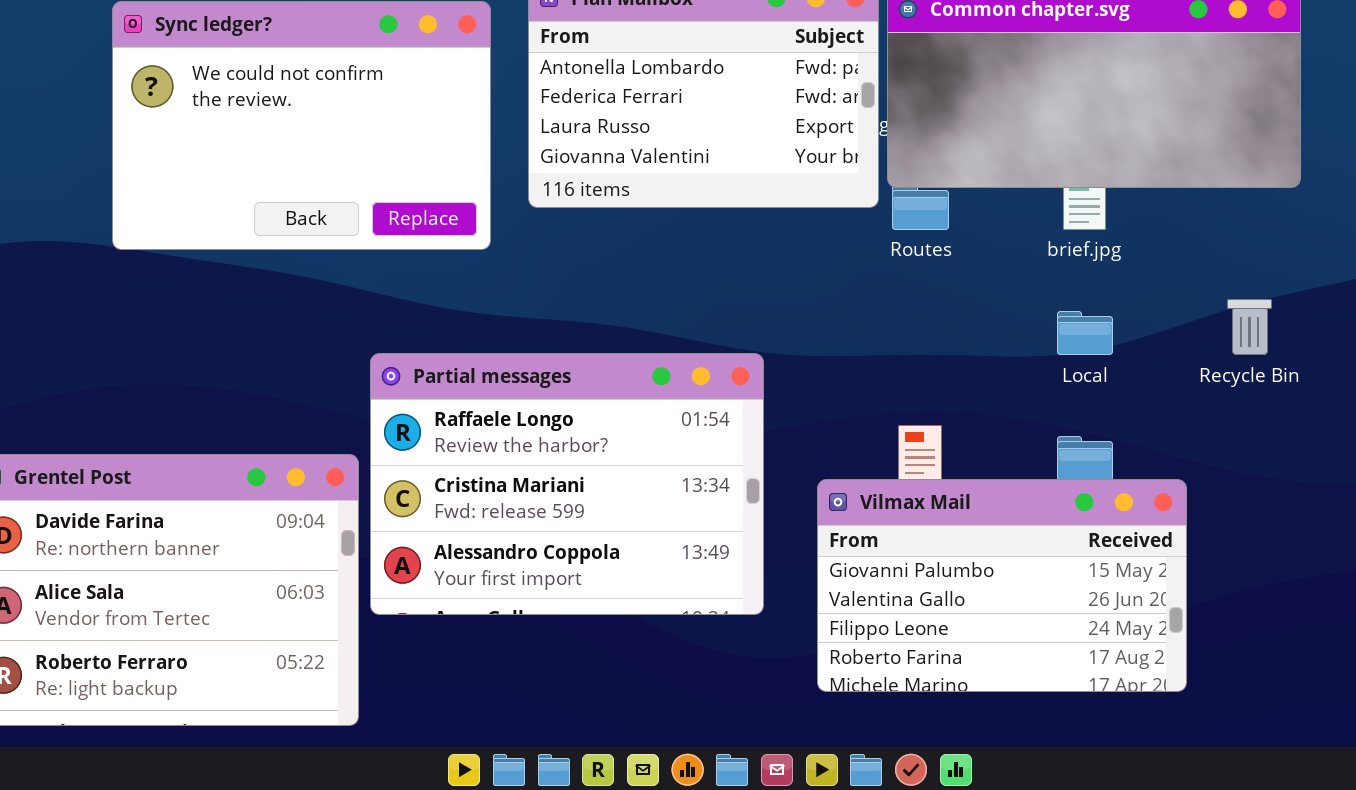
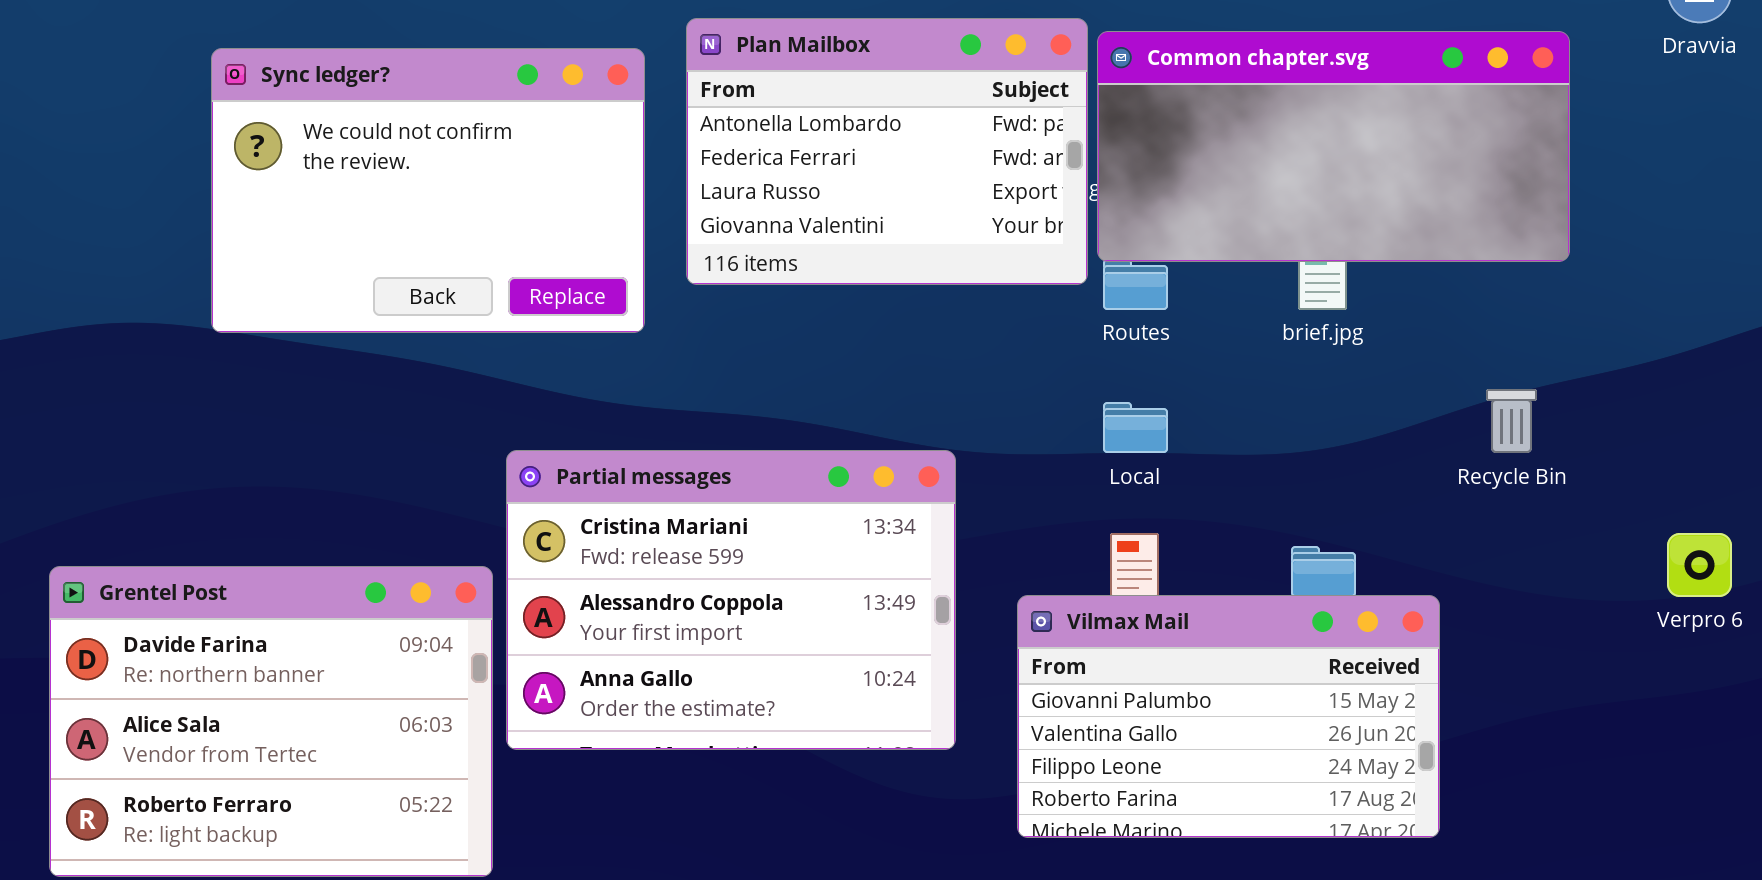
Local: [1057,311,1113,355] -> [1103,402,1168,453], moved
Partial messages: [370,353,764,615] -> [506,450,956,750], scrolled down 1 row

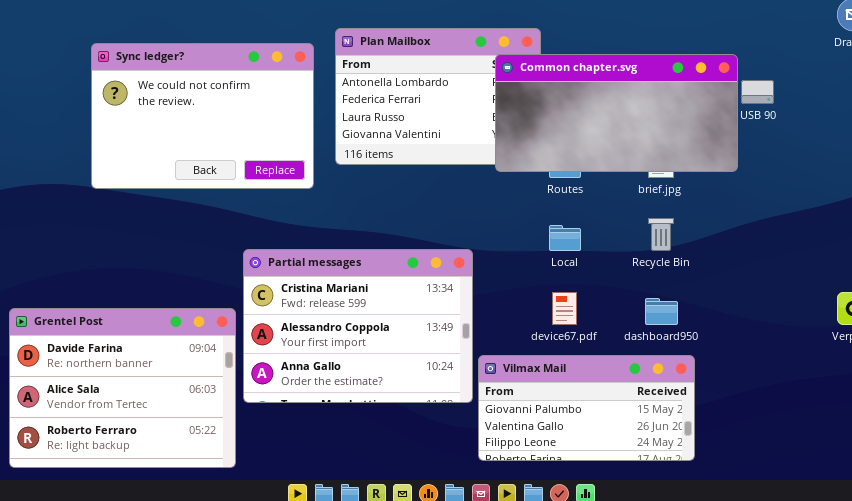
Common chapter.svg: [1097,31,1570,262] -> [495,54,738,172], moved
Recycle Bin: [1486,389,1537,453] -> [648,218,674,251], moved
Vilmax Mail: [1017,595,1440,838] -> [478,355,695,461], moved, resized

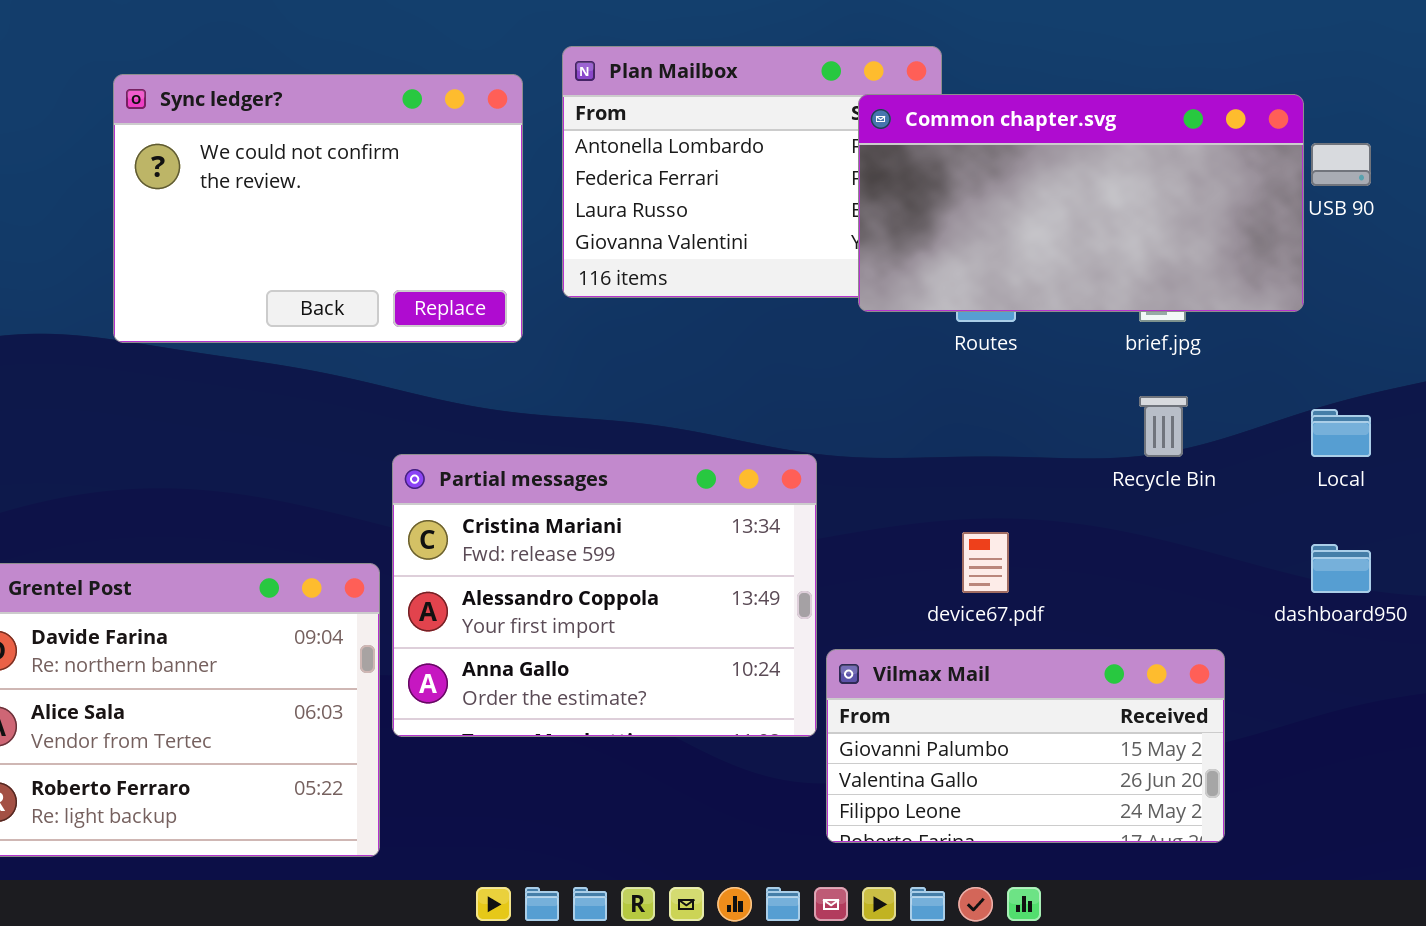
Local: [549,225,581,251] -> [1311,409,1371,457], moved
dashboard950: [645,298,678,325] -> [1311,544,1371,593], moved

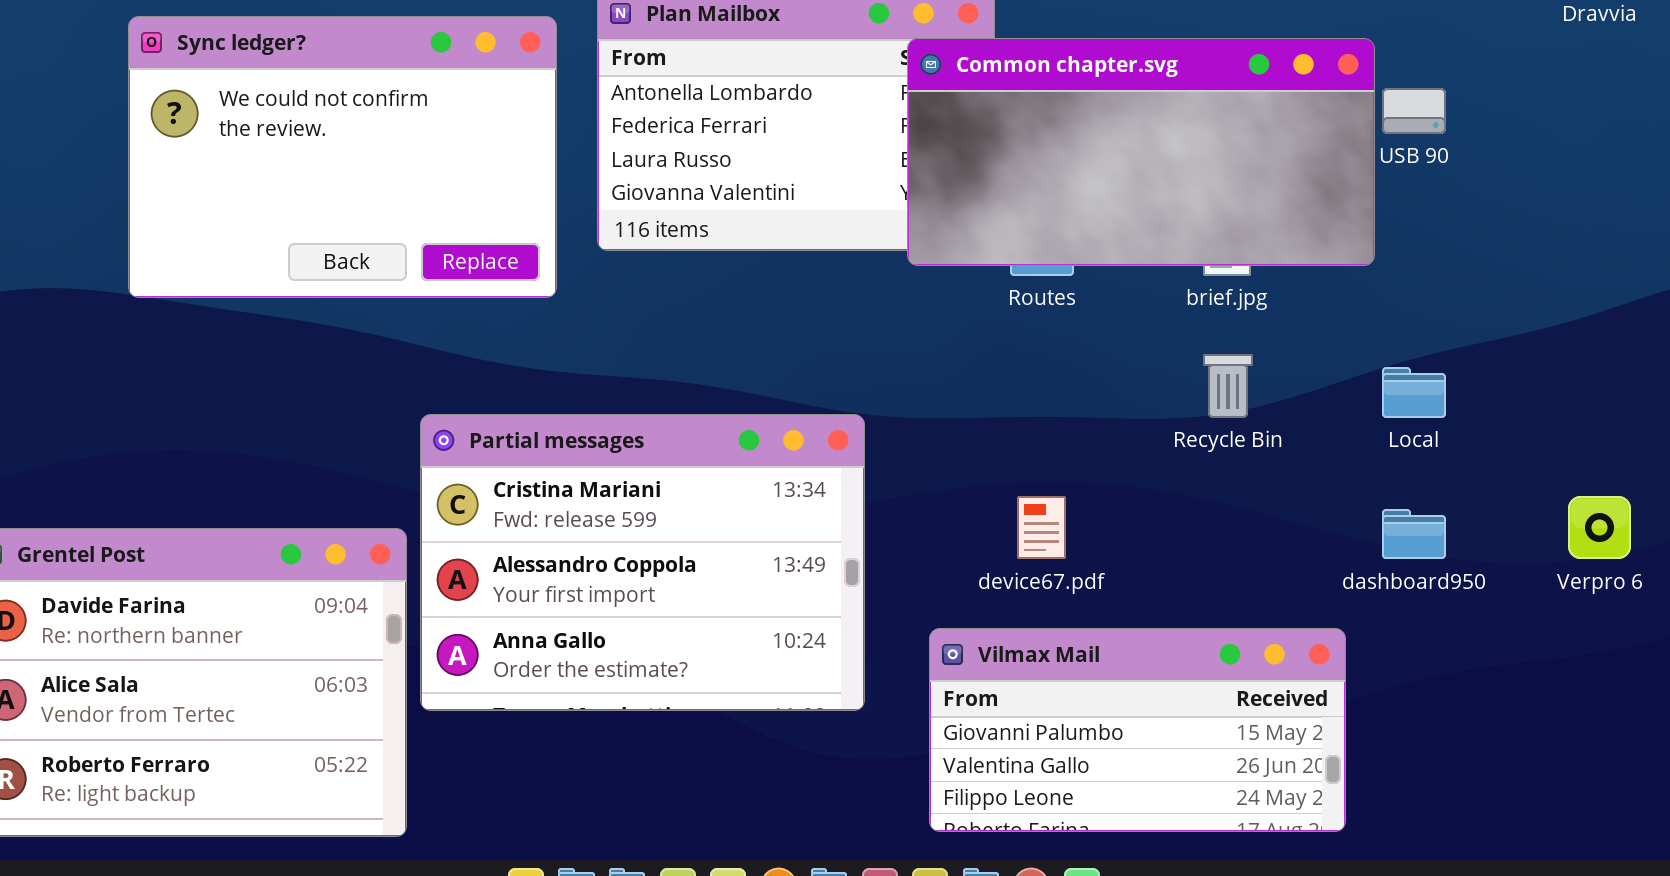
Vilmax Mail: [826,649,1225,843] -> [929,628,1346,832], moved

